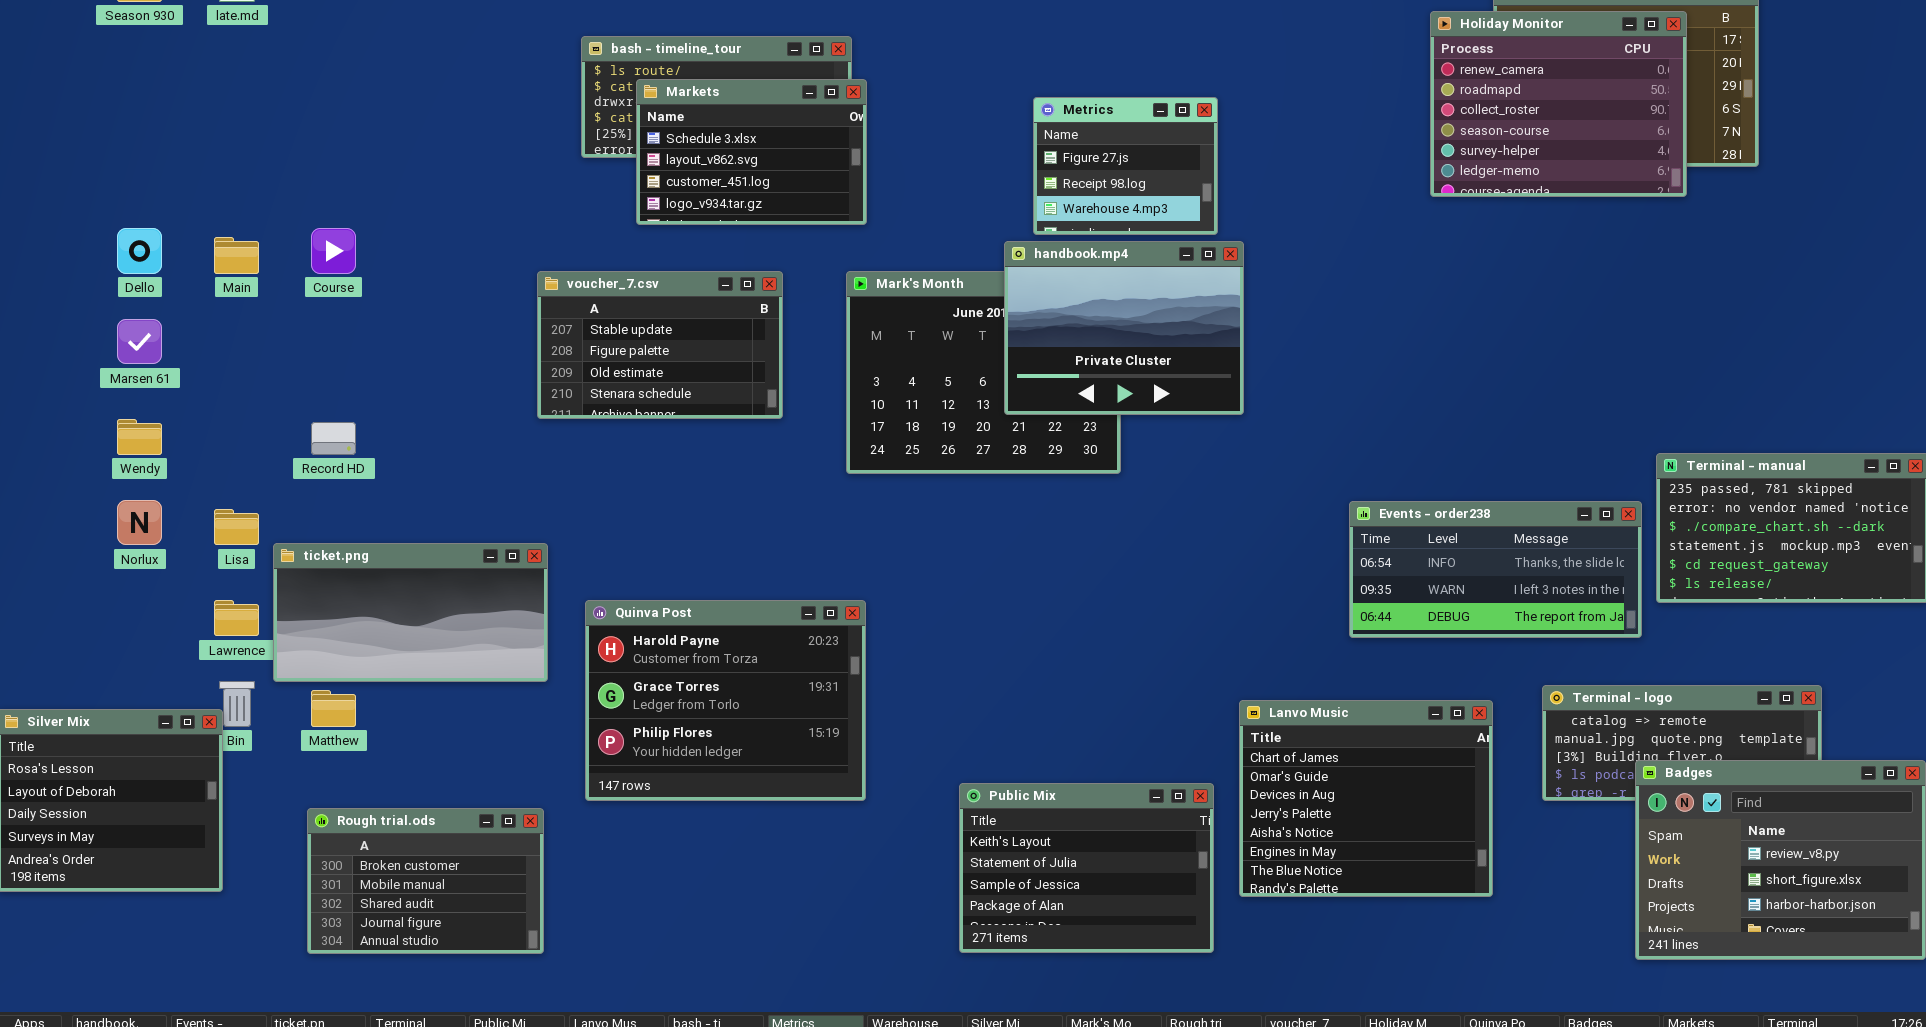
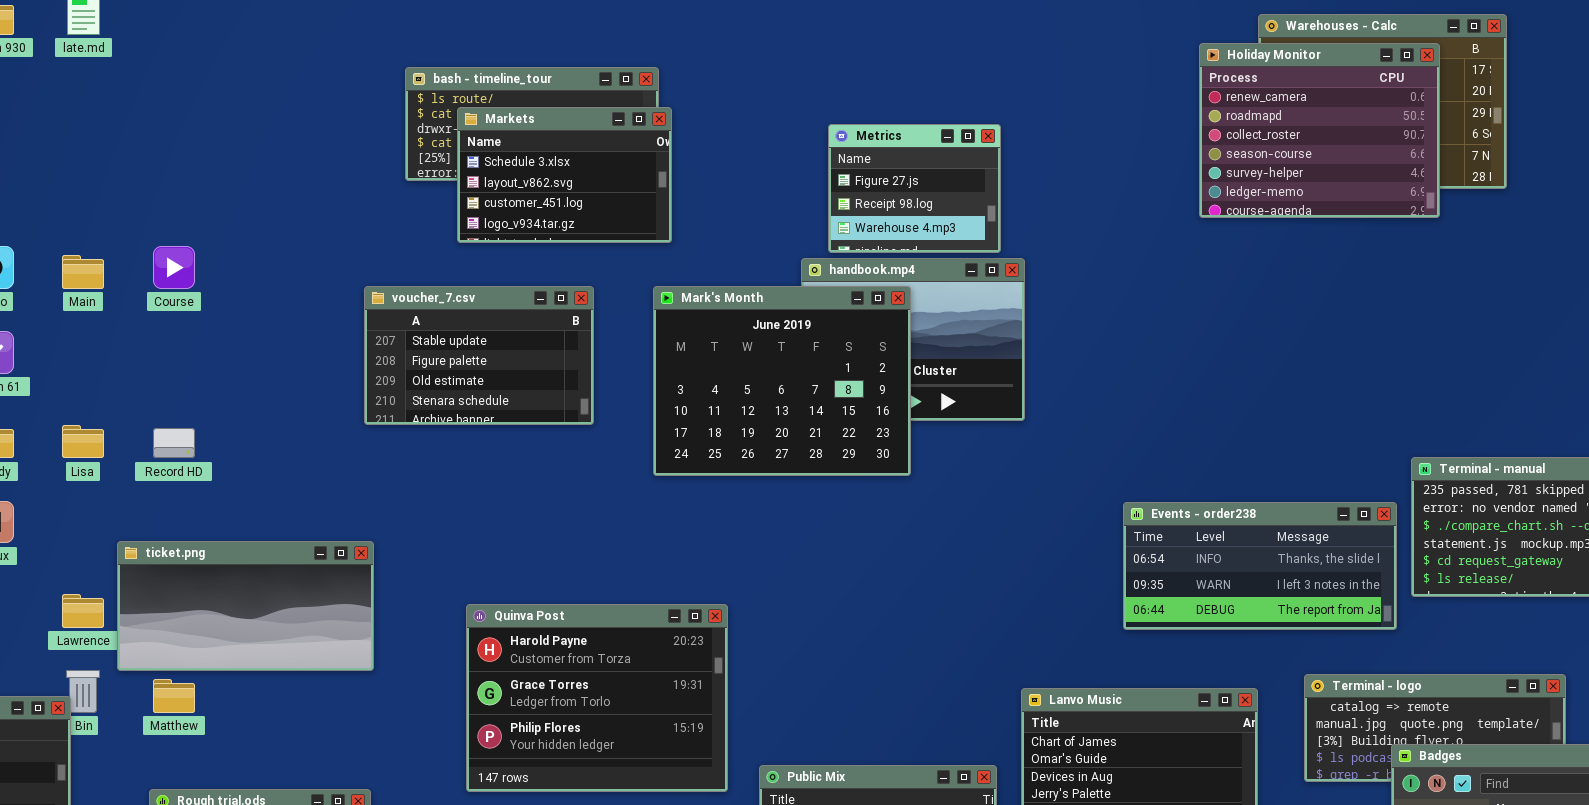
Mark's Month: [846,271,1121,474] -> [653,286,911,476], raised
Lisa: [214,509,259,545] -> [62,425,104,458], moved
Quinva Post: [585,600,866,801] -> [466,604,728,792], moved

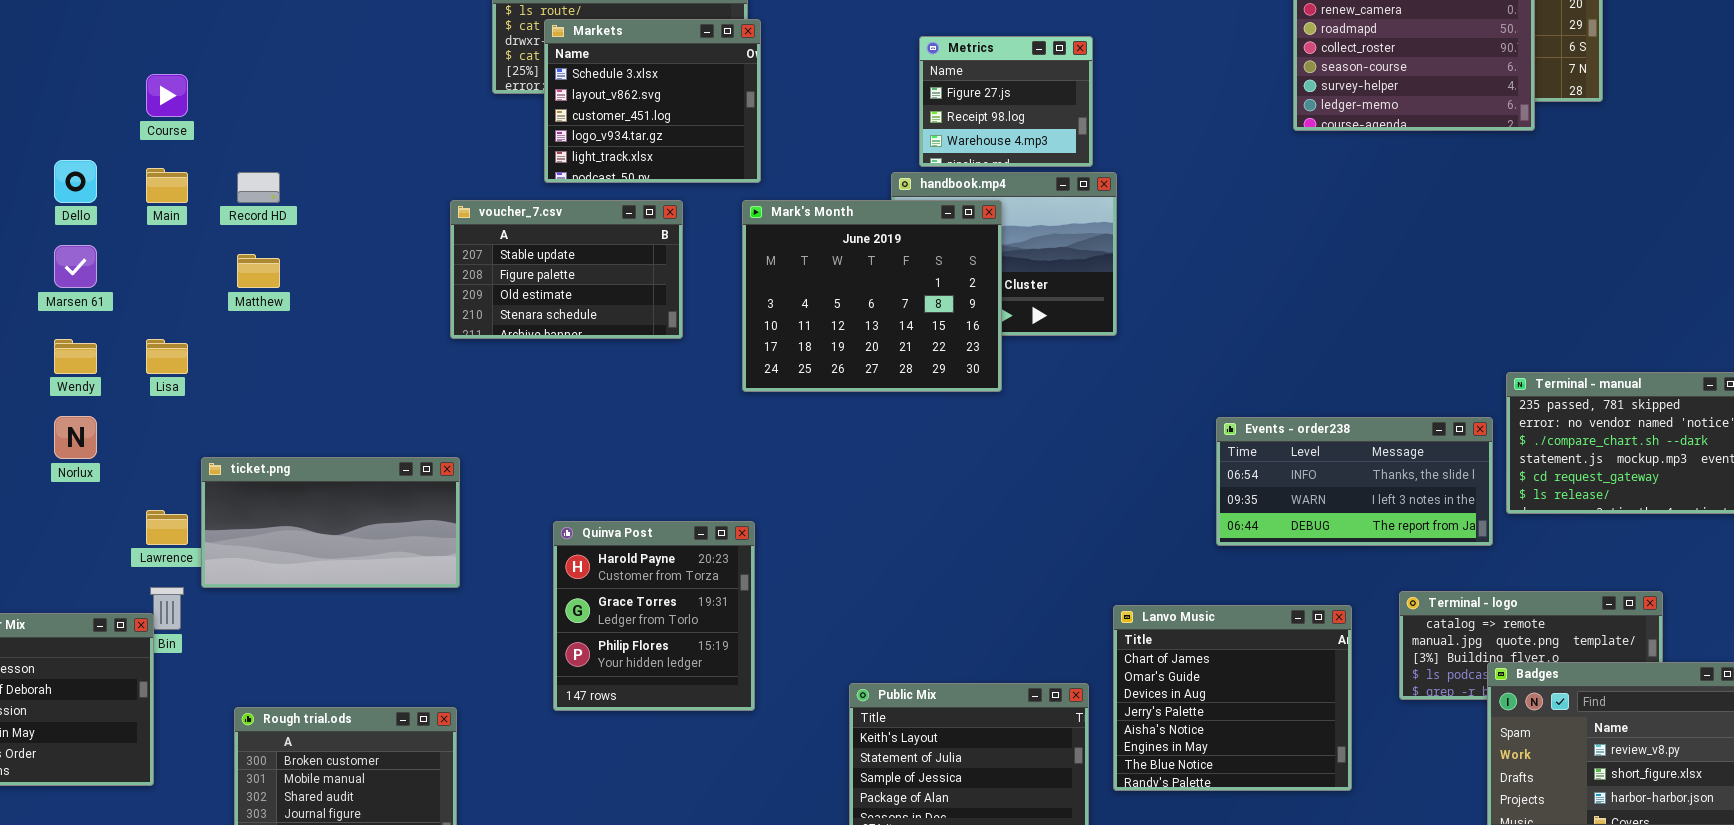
Markets: [457,107,672,243] -> [544,19,761,183], resized
Course: [153,246,195,289] -> [146,74,188,117], moved
Record HD: [153,428,195,458] -> [237,172,280,203], moved
Quinva Post: [466,604,728,792] -> [553,521,755,711], resized
Matthew: [153,679,195,713] -> [237,254,280,288], moved

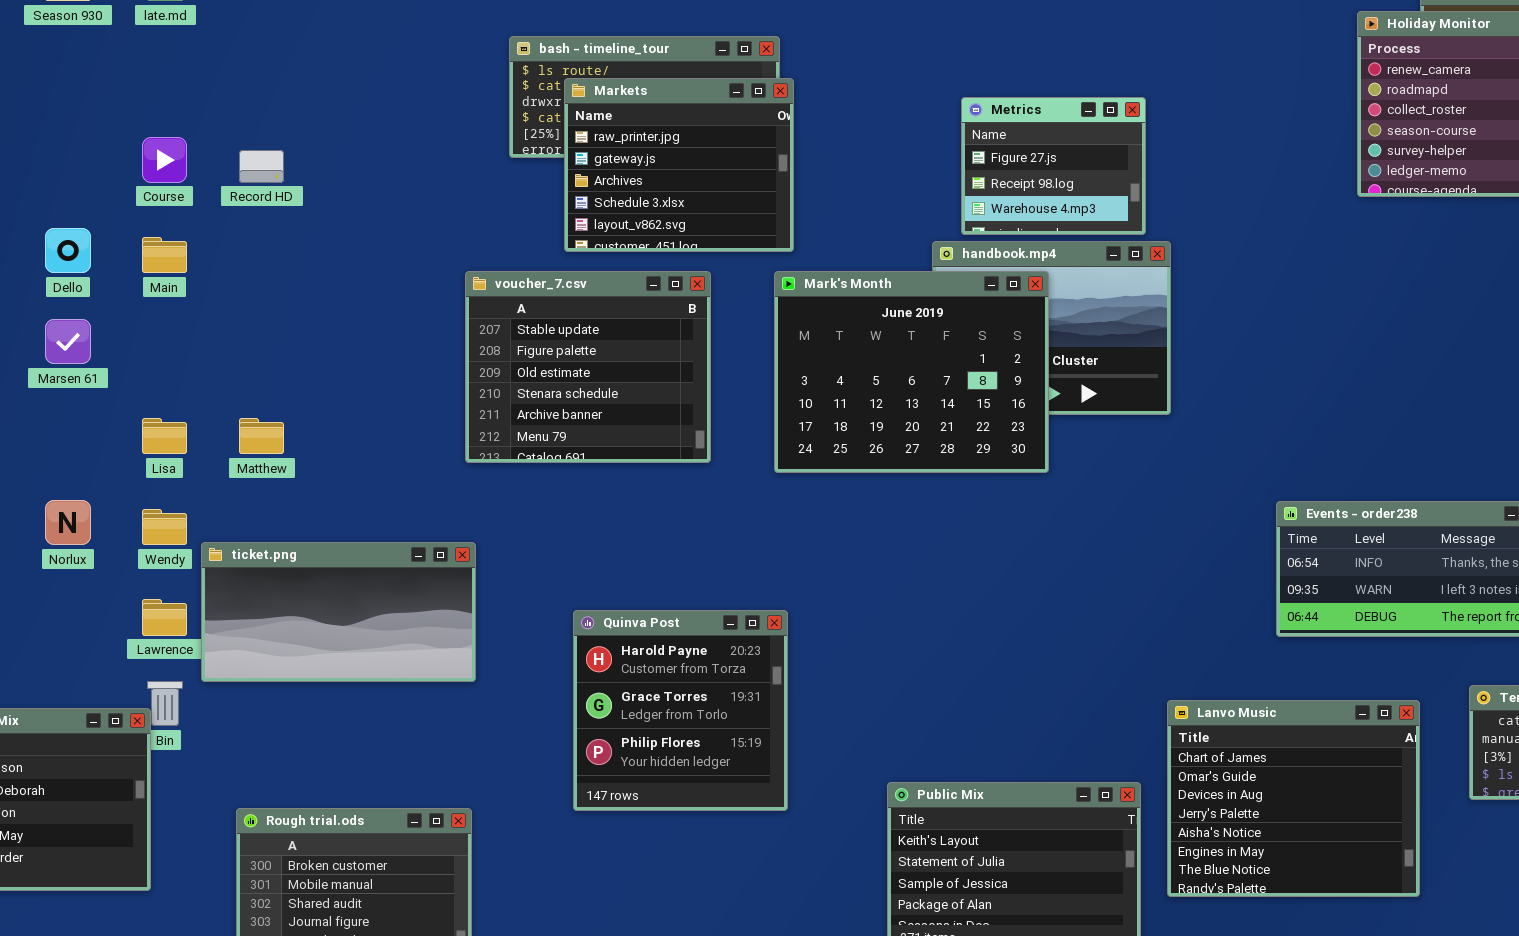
Markets: [544,19,761,183] -> [564,78,794,252], scrolled up 3 rows
Record HD: [237,172,280,203] -> [239,150,284,183], moved
voucher_7.csv: [450,200,683,339] -> [465,271,711,463], resized
Matthew: [237,254,280,288] -> [239,418,284,454], moved
Wendy: [54,339,97,374] -> [142,509,187,545], moved

